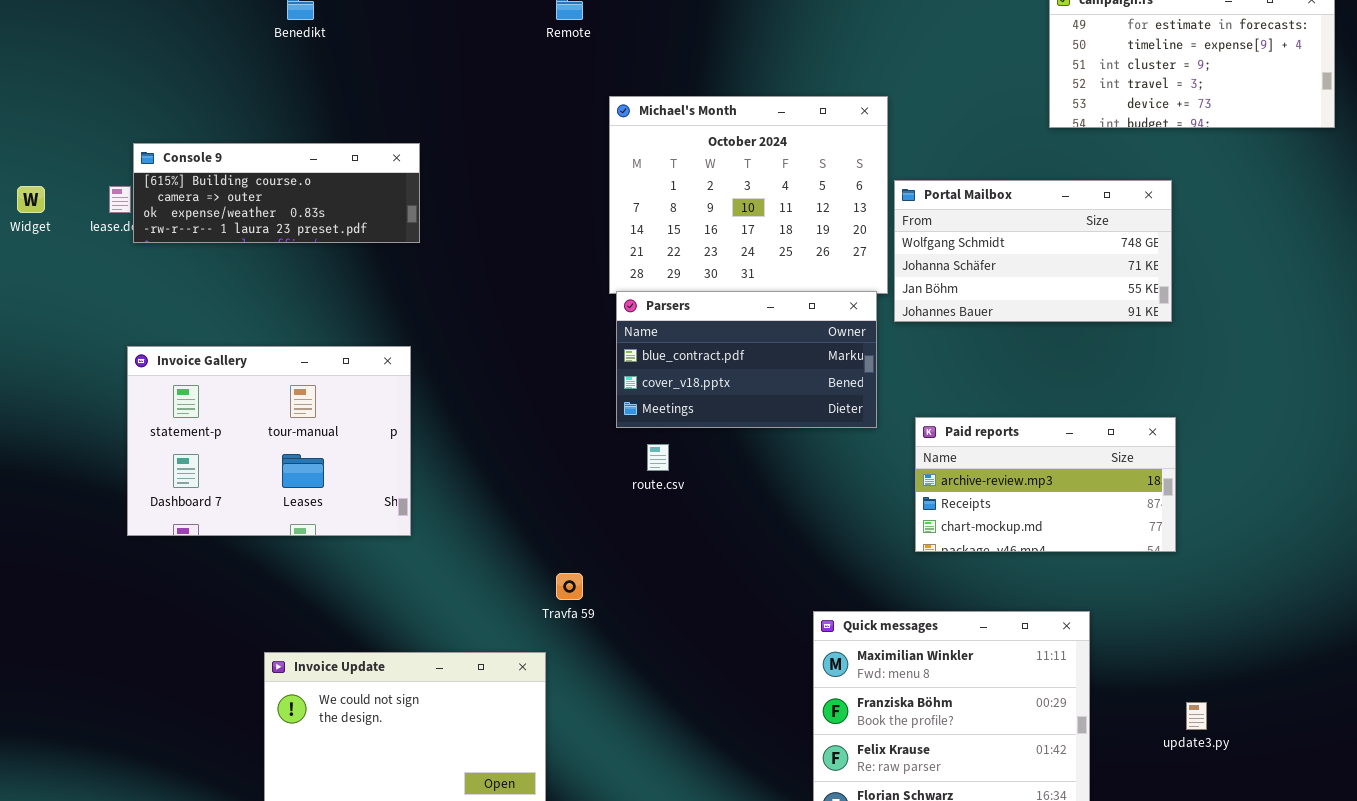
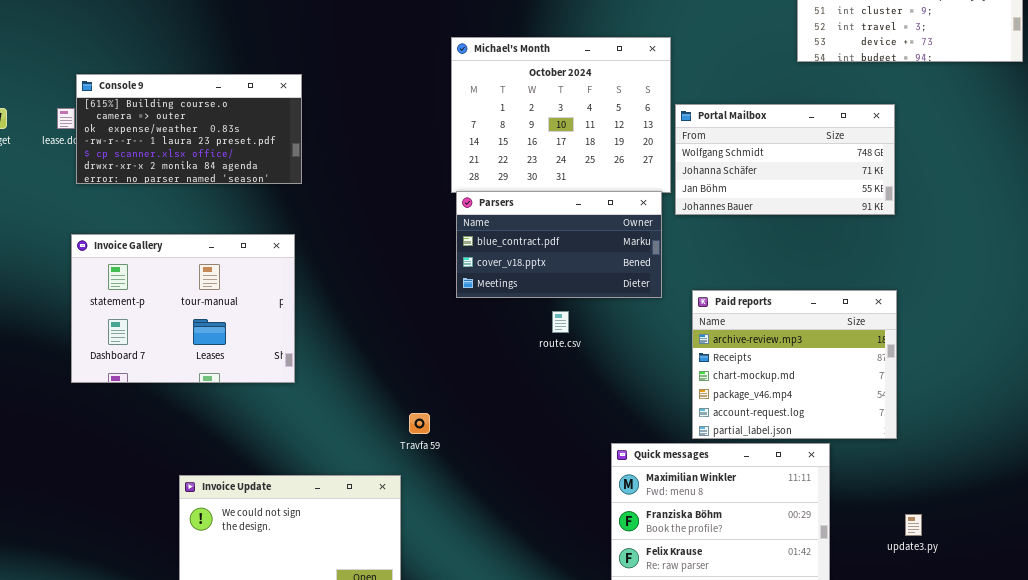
Console 9: [133,143,420,243] -> [76,74,302,184], resized
Paid reports: [915,417,1176,552] -> [692,290,897,439], resized
route.csv: [647,444,669,471] -> [552,311,569,333], moved

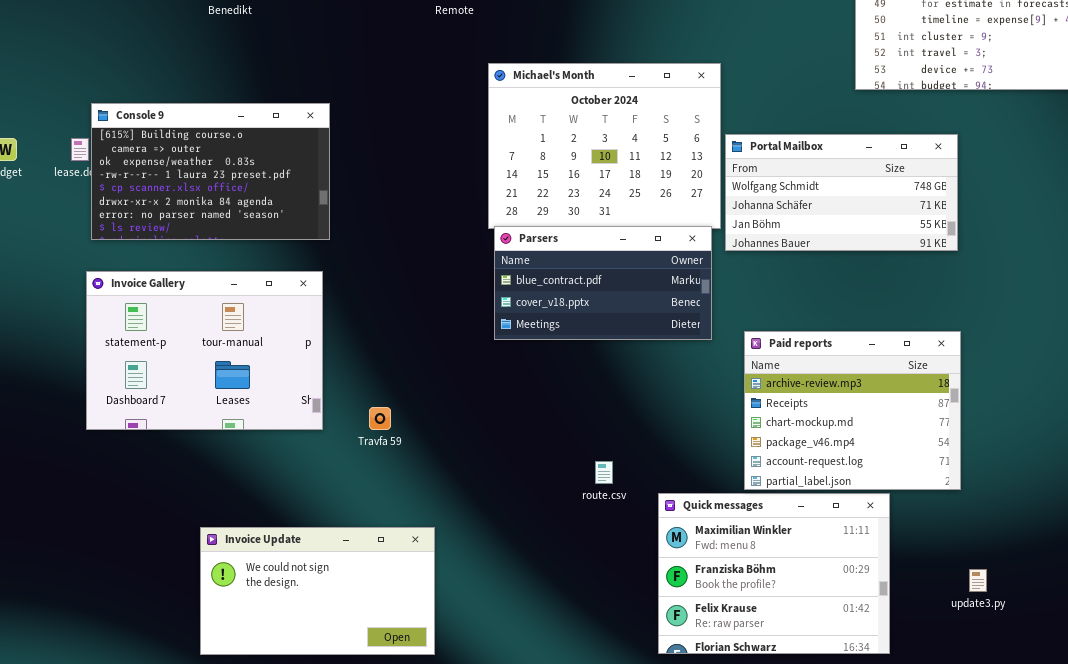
Console 9: [76,74,302,184] -> [91,103,330,240], resized
route.csv: [552,311,569,333] -> [595,461,613,484], moved
Travfa 59: [409,413,430,434] -> [369,407,391,430], moved

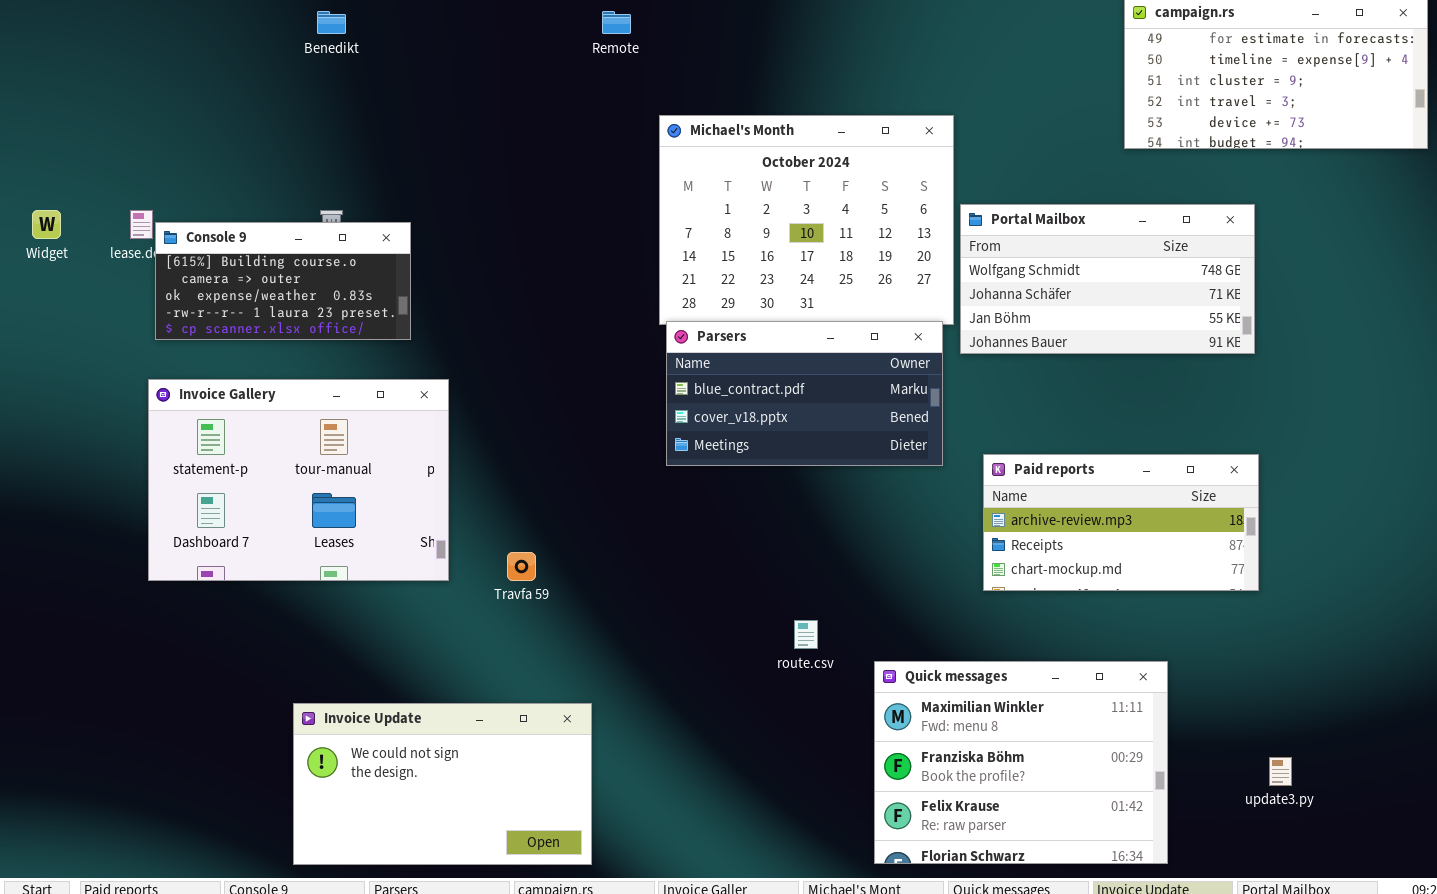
Console 9: [91,103,330,240] -> [155,222,411,340], resized
Paid reports: [744,331,961,490] -> [983,454,1259,591], resized

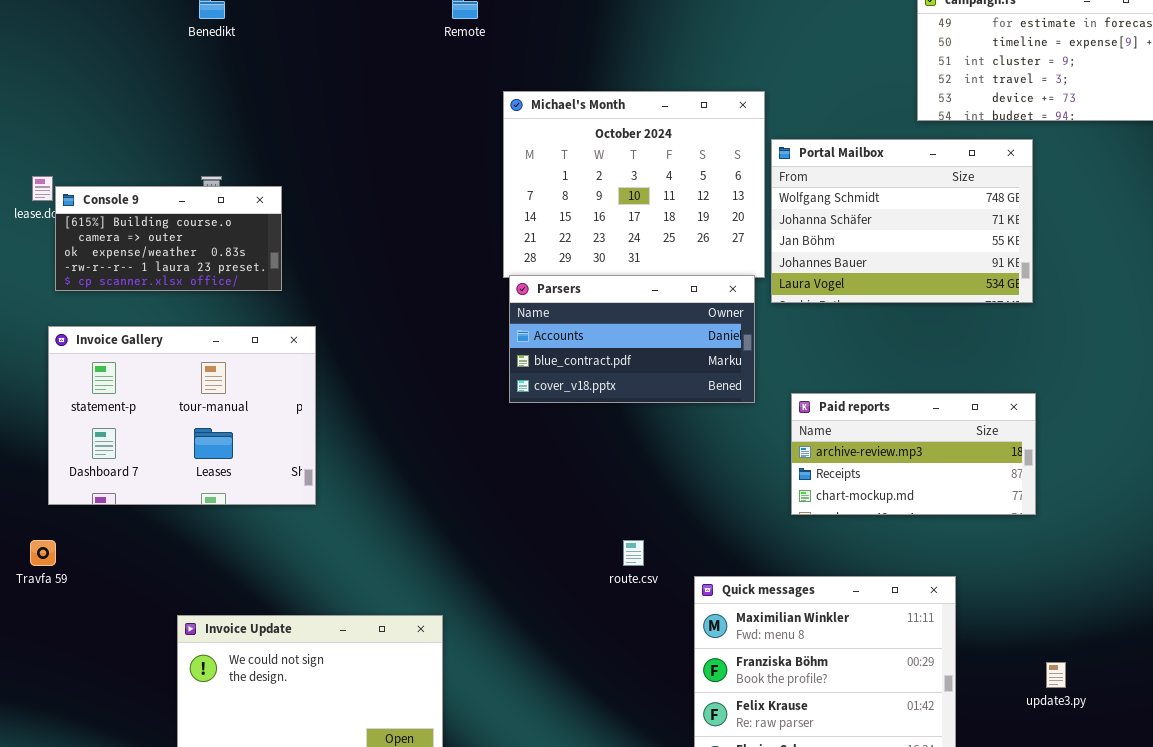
Portal Mailbox: [960,204,1255,354] -> [771,139,1033,303], resized
Parsers: [666,321,943,466] -> [509,275,755,403], scrolled up 1 row
Travfa 59: [507,552,536,581] -> [30,540,56,566], moved

